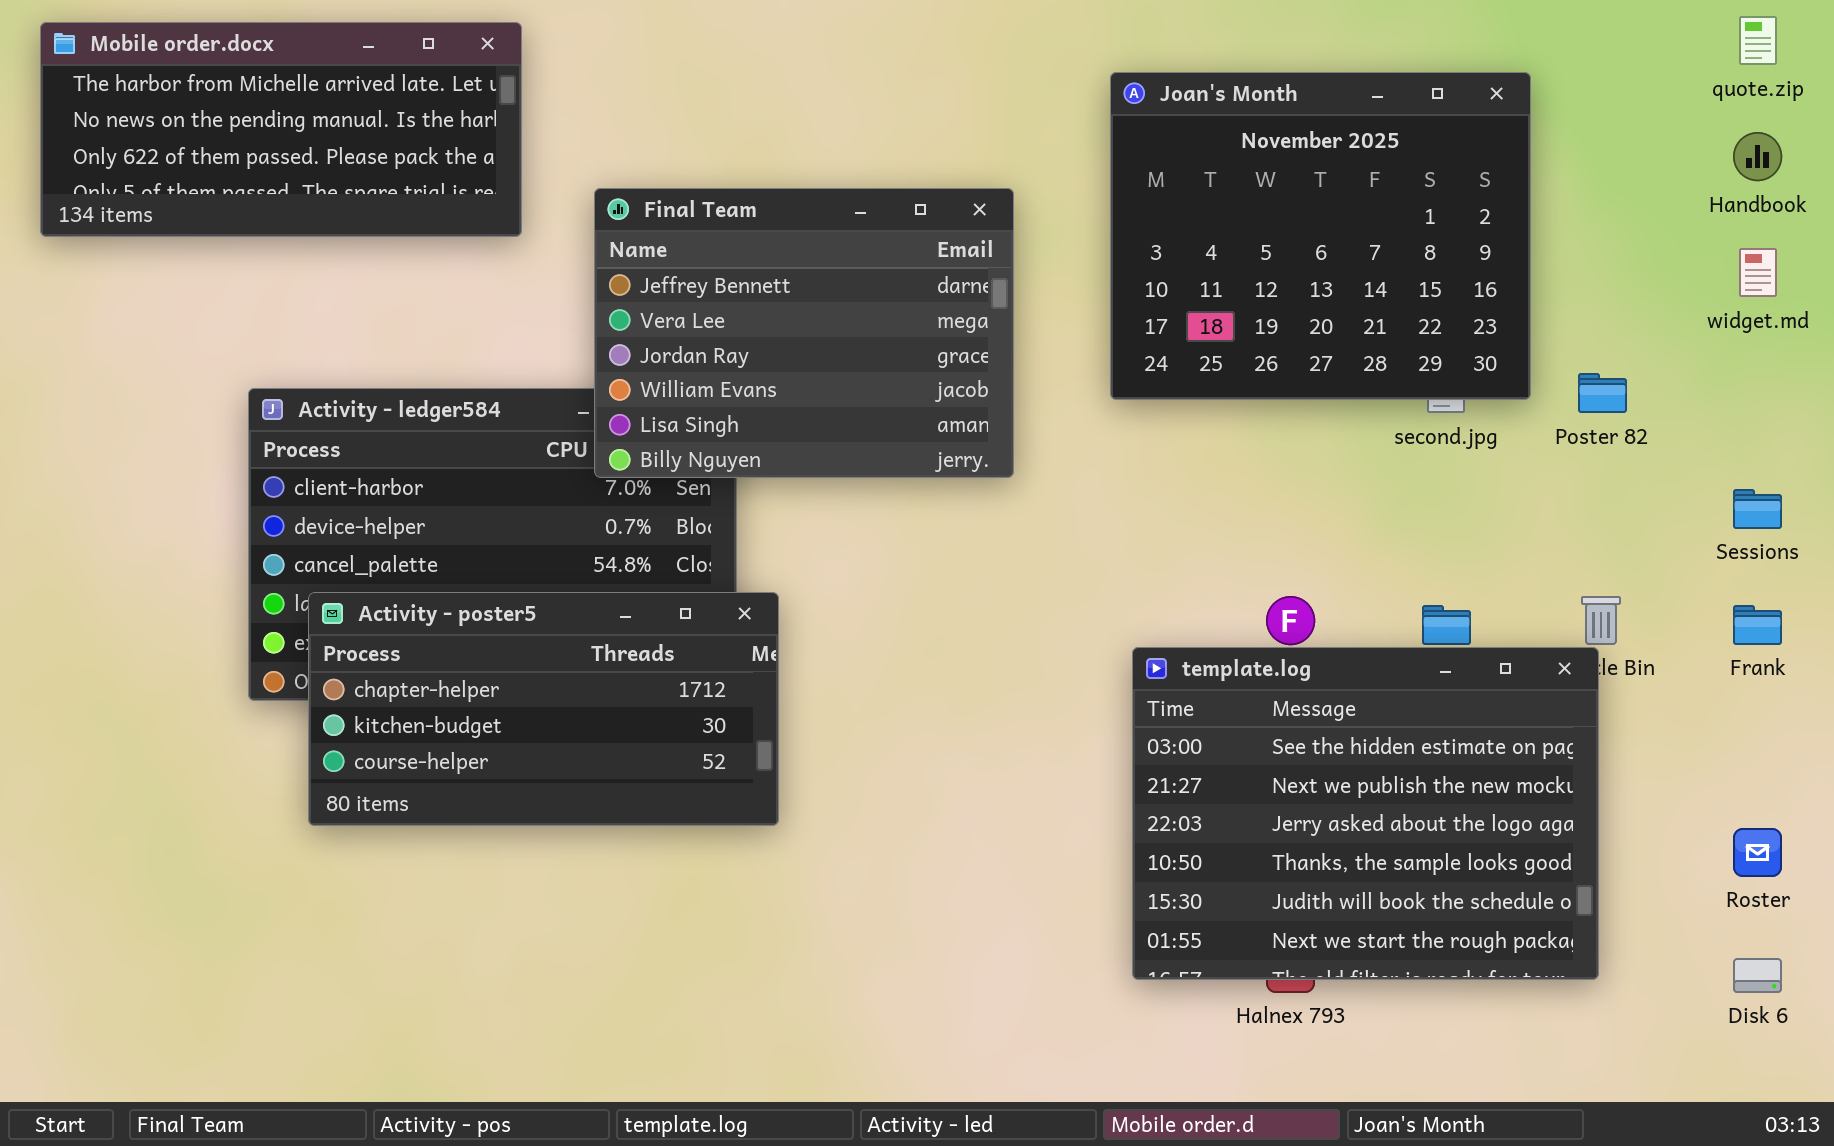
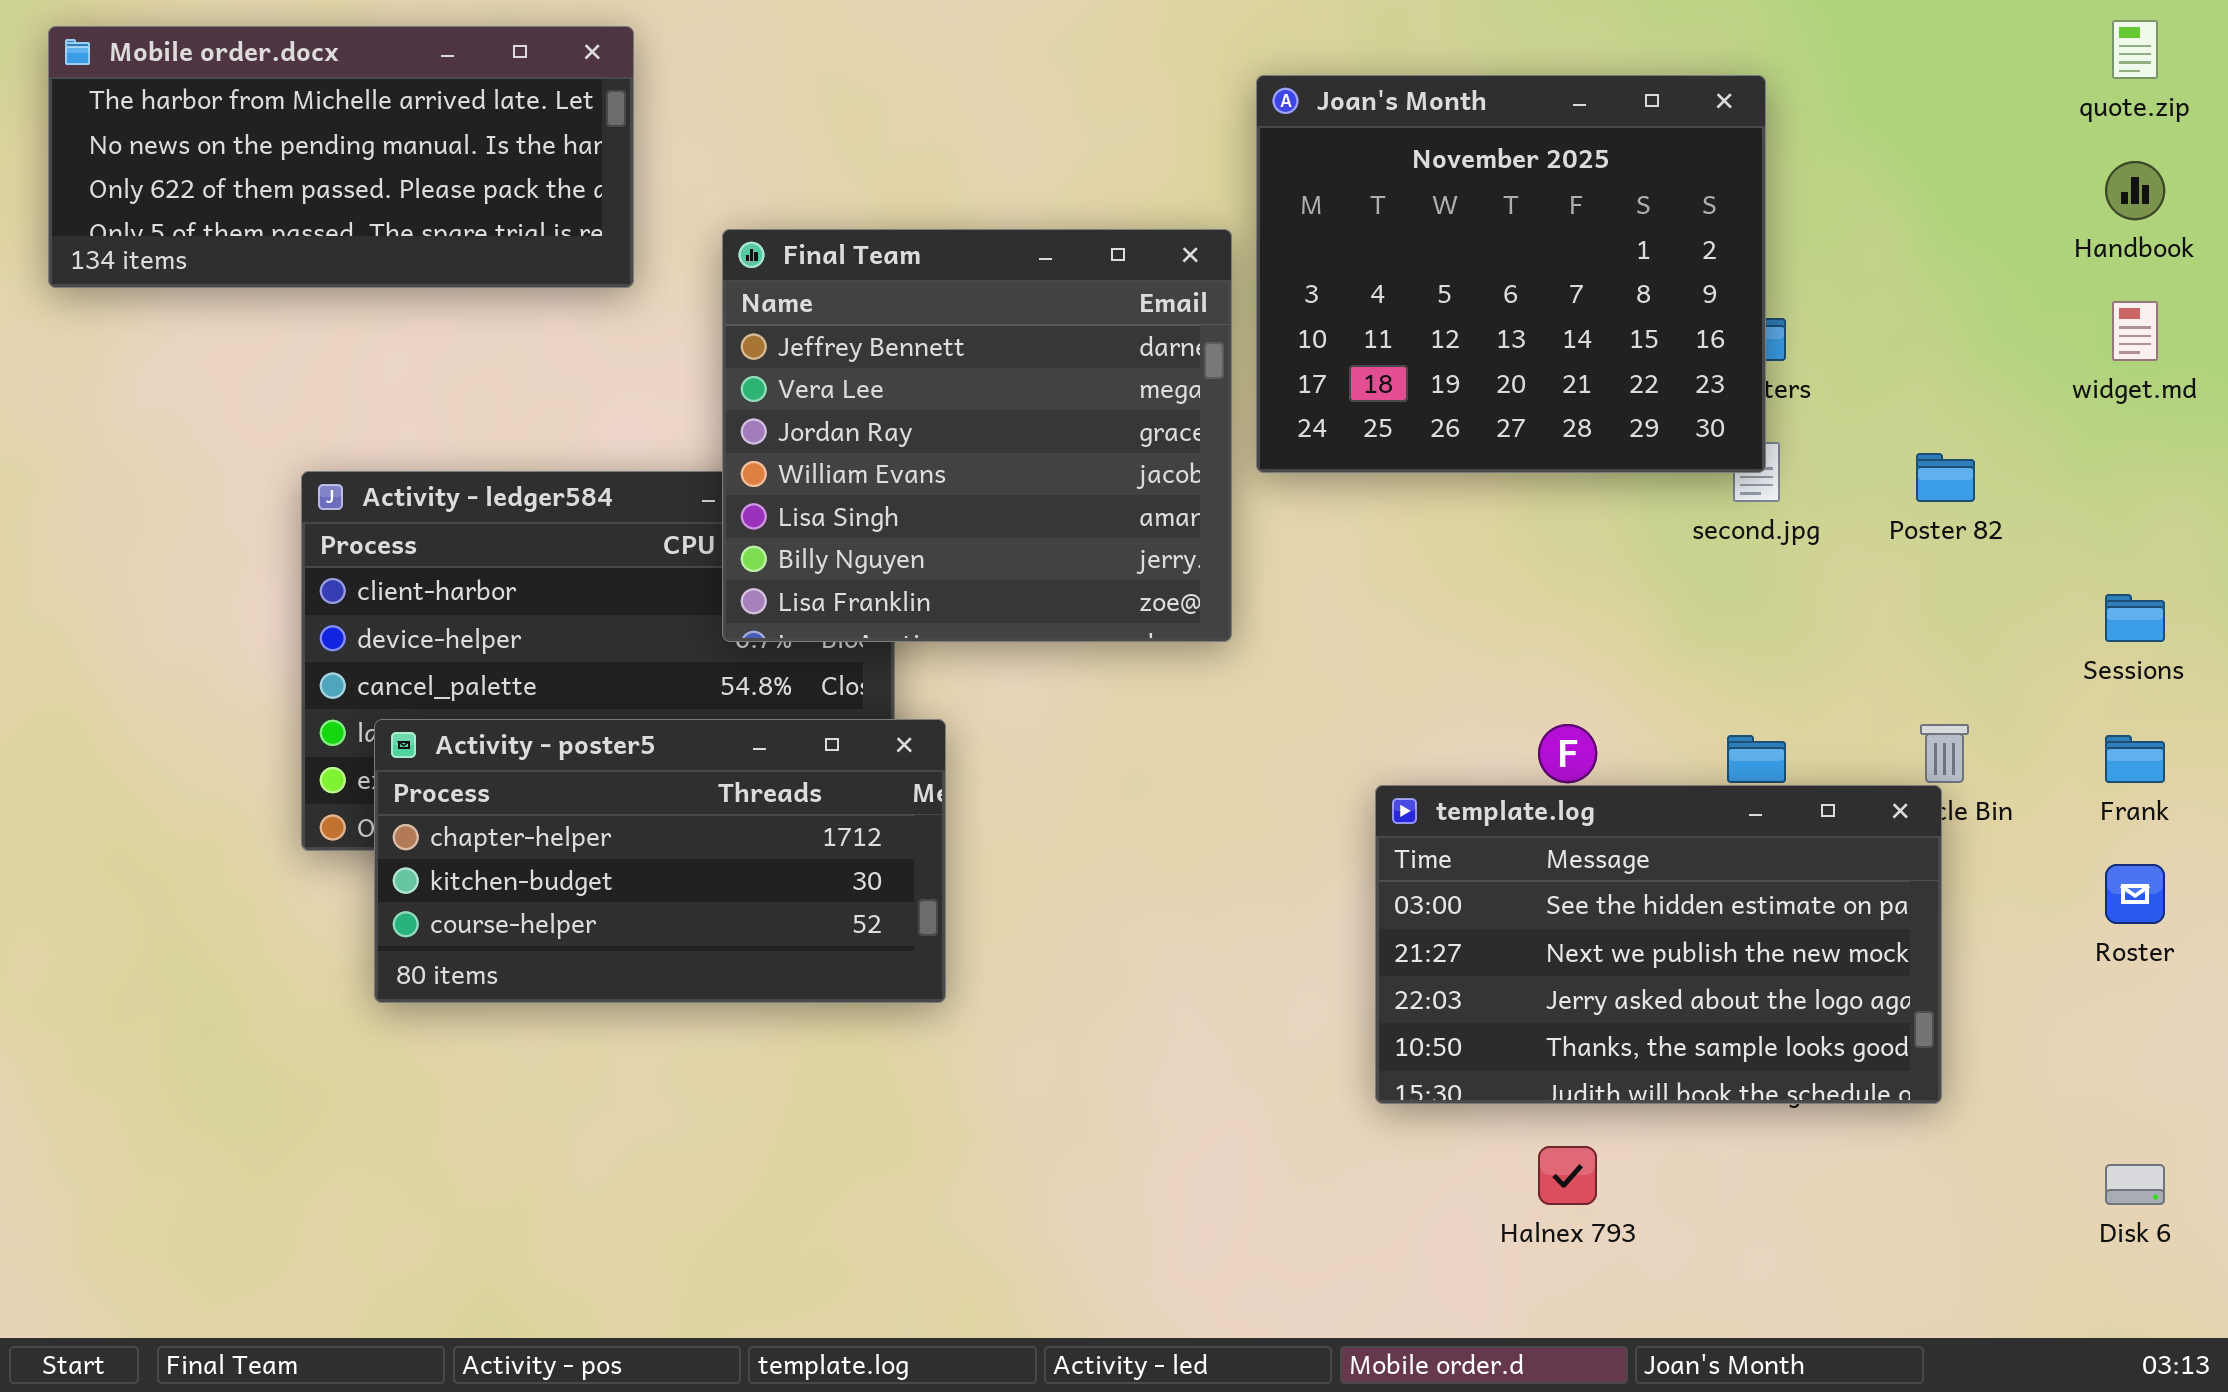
Joan's Month: [1110,72,1531,400] -> [1256,75,1766,473], moved
Final Team: [594,188,1014,478] -> [722,229,1232,642], resized
template.log: [1132,647,1599,980] -> [1375,785,1942,1104], resized
Roster: [1733,828,1782,877] -> [2105,864,2165,924], moved

